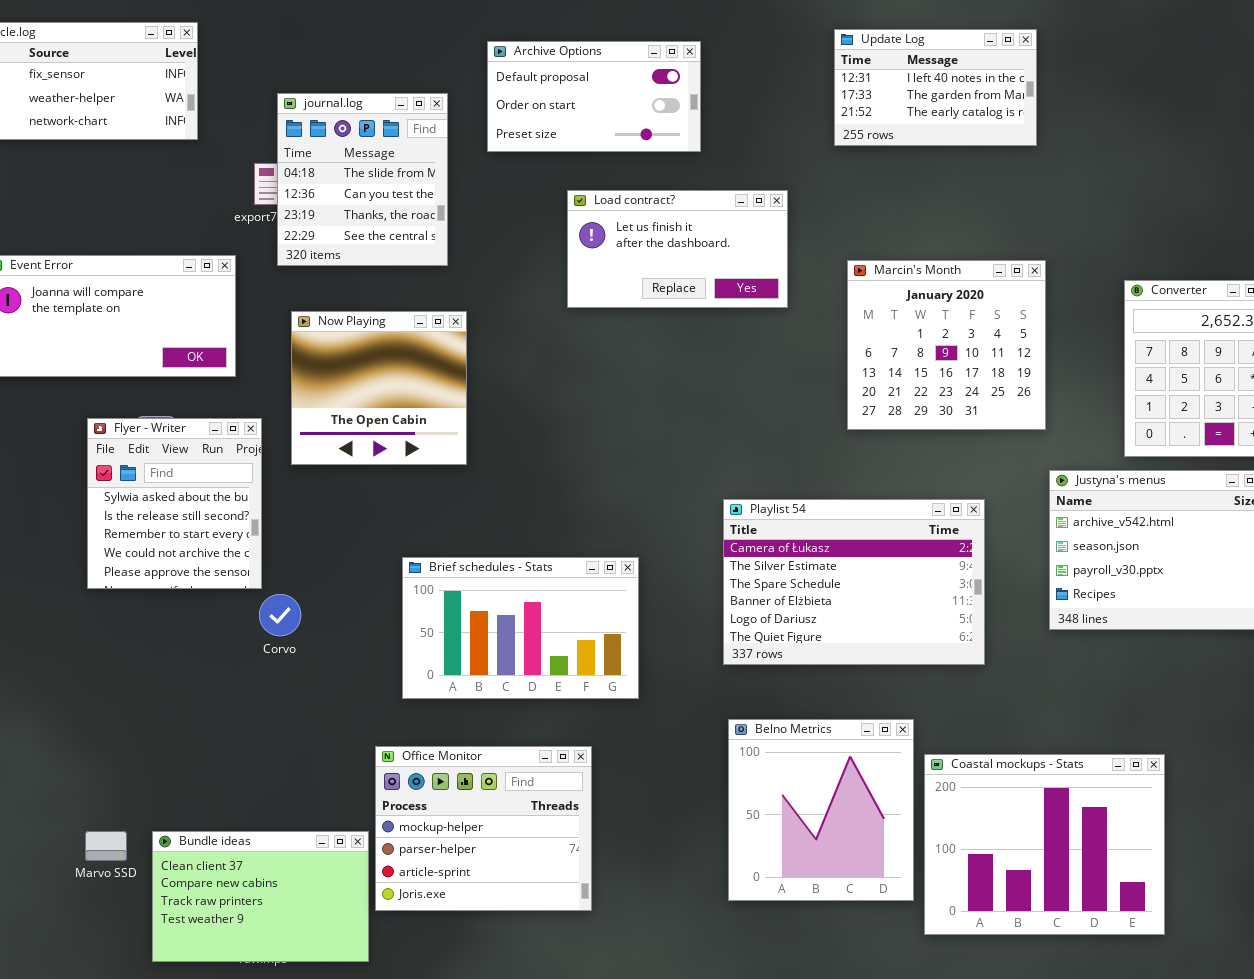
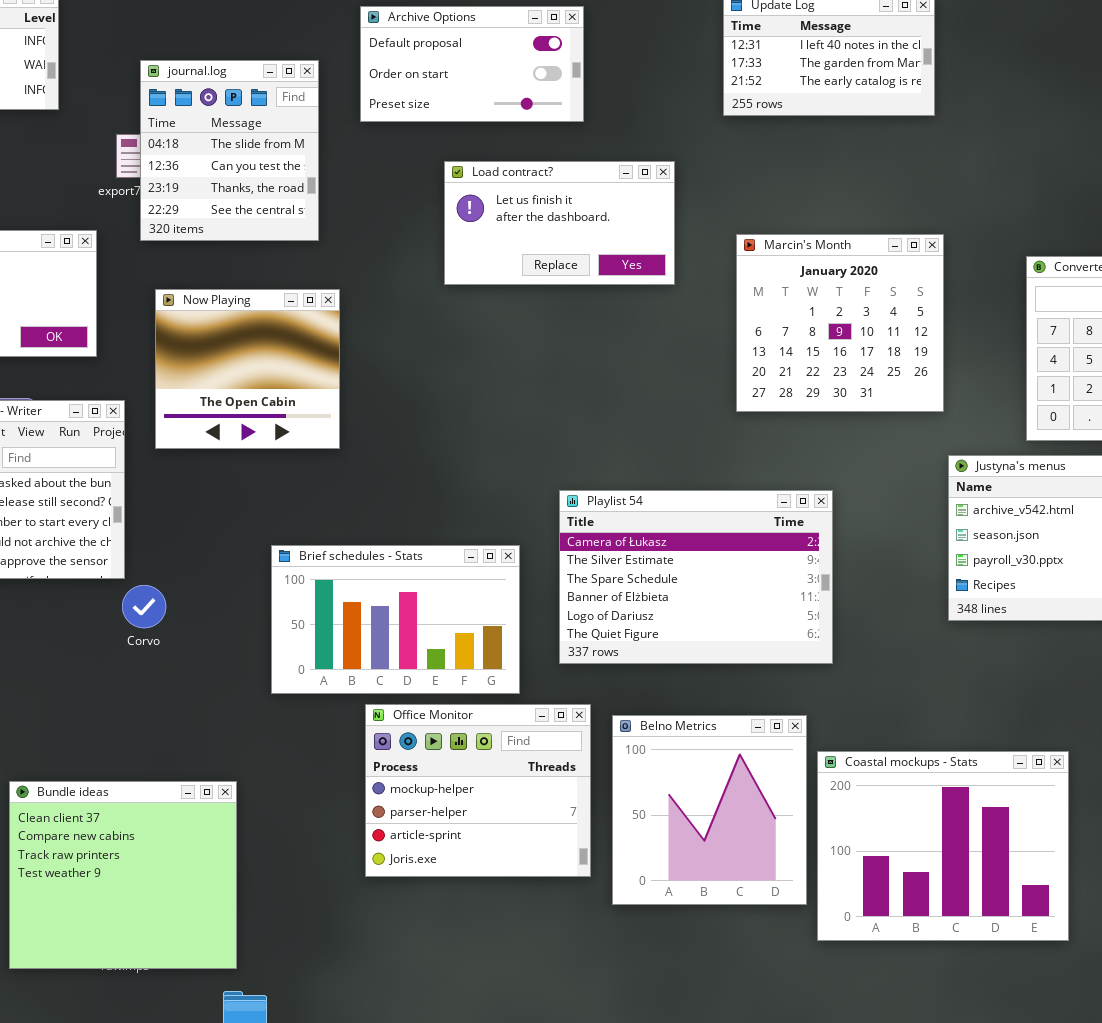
Playlist 54: [723,499,985,665] -> [559,490,833,664], moved
Office Monitor: [375,746,592,911] -> [365,704,591,877], moved
Bundle ideas: [152,831,369,962] -> [9,781,237,969], resized

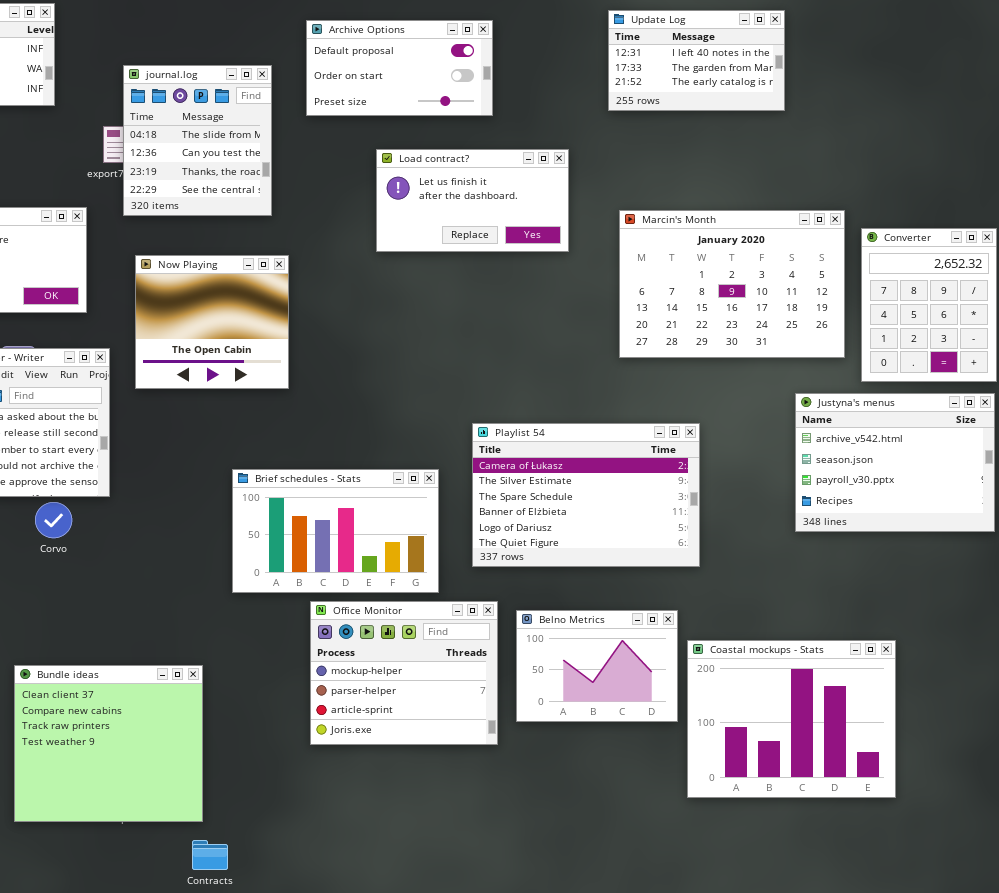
Marcin's Month: [736,234,944,412] -> [619,210,845,358], resized
Corvo: [122,585,166,628] -> [35,502,72,538], moved
Belno Metrics: [612,715,807,905] -> [516,610,678,722], resized

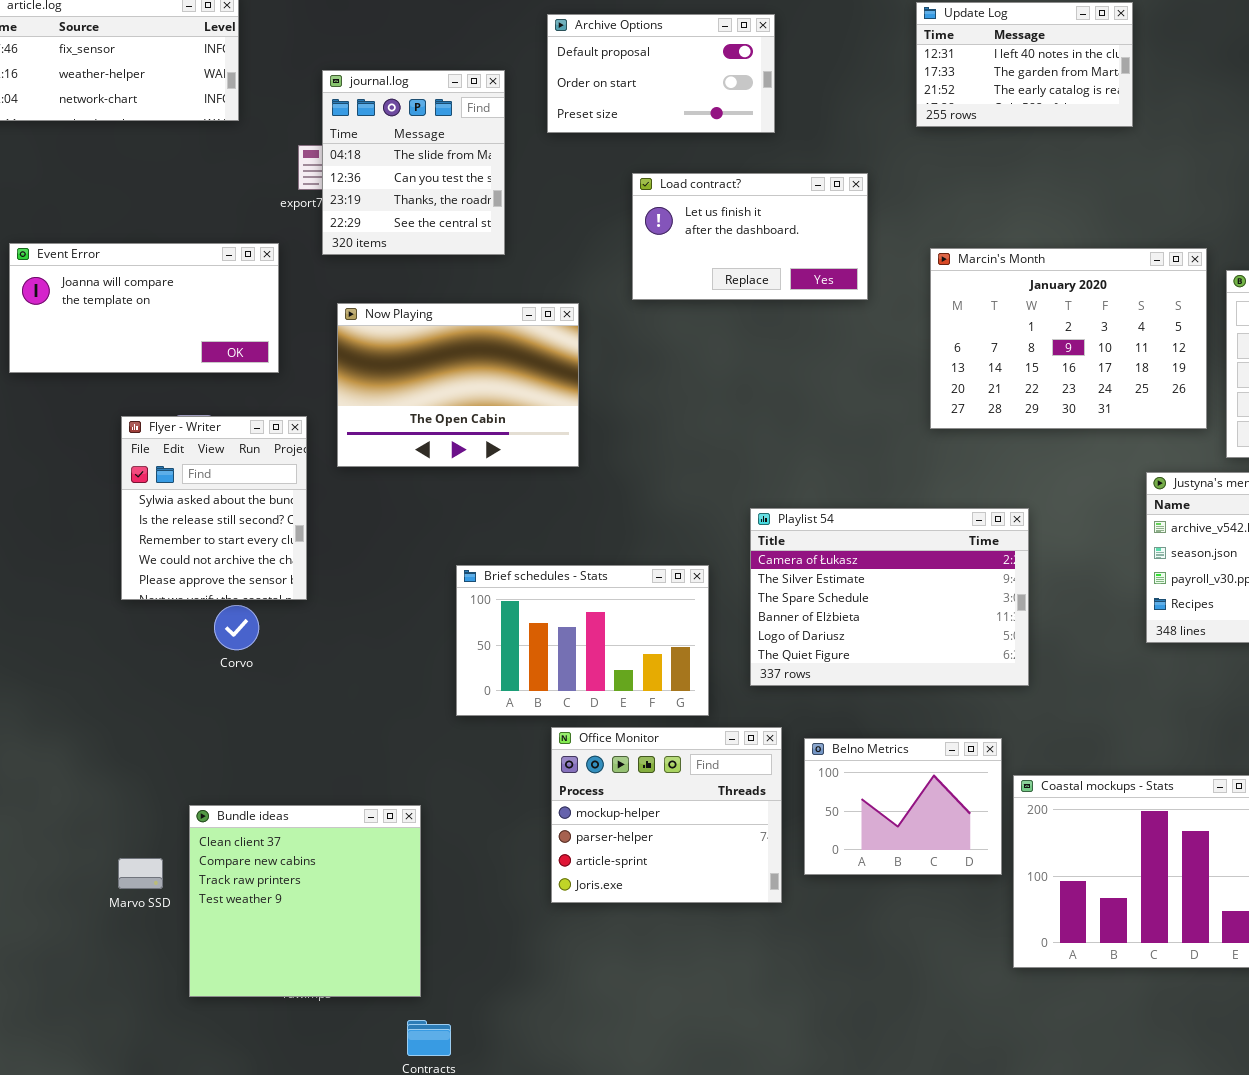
Now Playing: [135,255,289,389] -> [337,303,579,467], resized

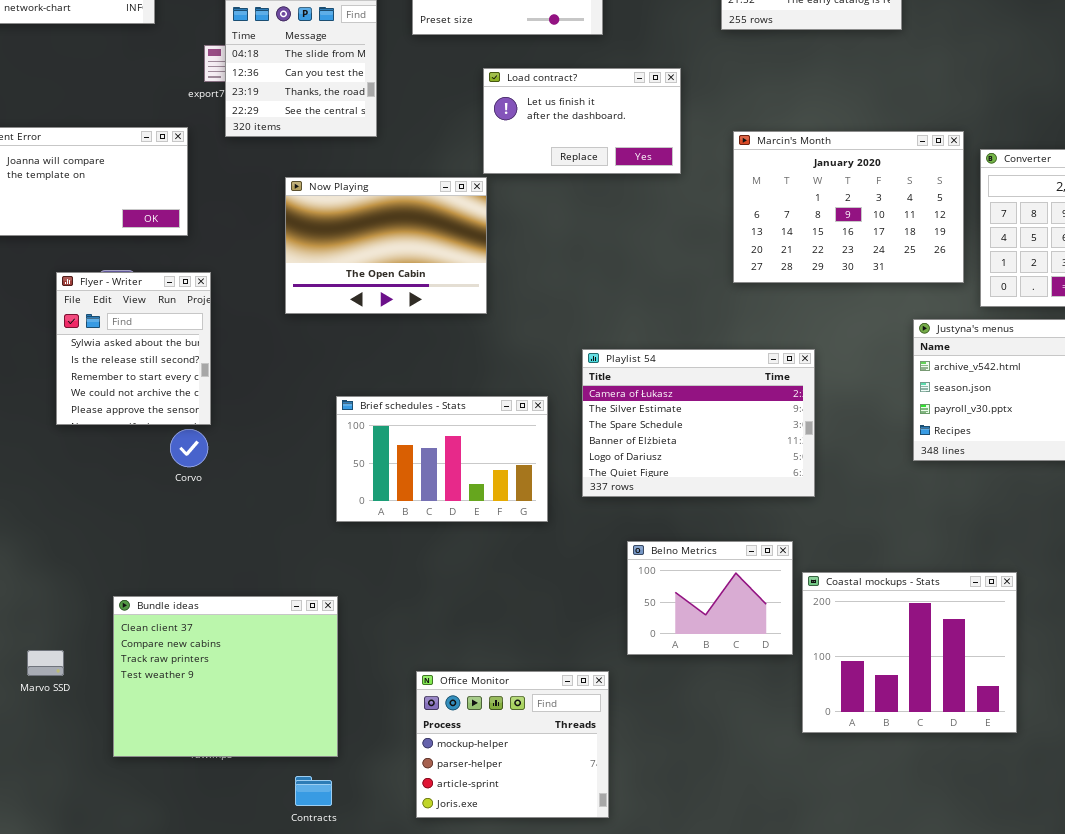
Now Playing: [337,303,579,467] -> [285,177,487,314], moved
Corvo: [214,605,259,650] -> [170,429,208,467], moved
Office Monitor: [551,727,782,903] -> [416,671,609,818], moved
Bundle ideas: [189,805,421,997] -> [113,596,338,757], resized
Marvo SSD: [118,858,163,889] -> [27,650,64,676], moved

